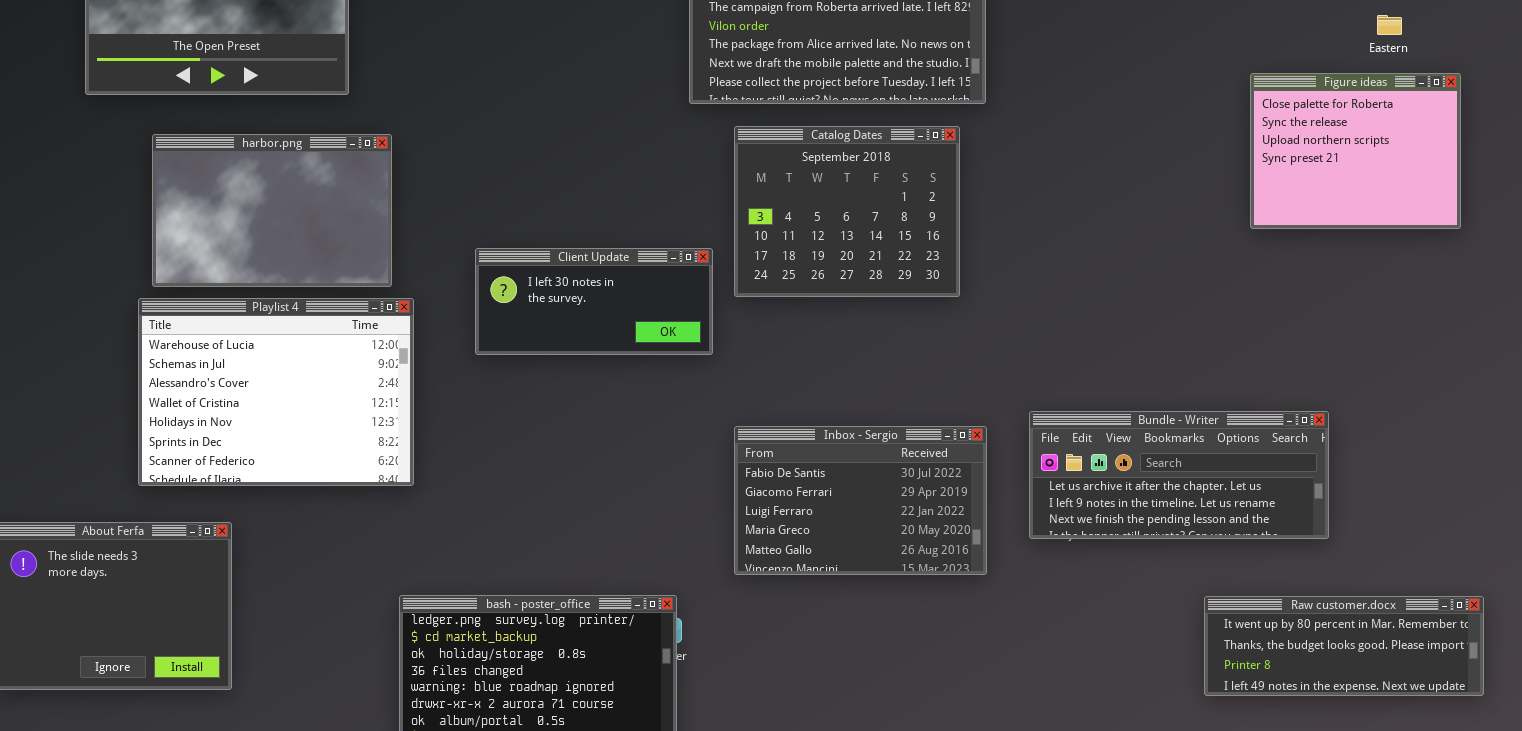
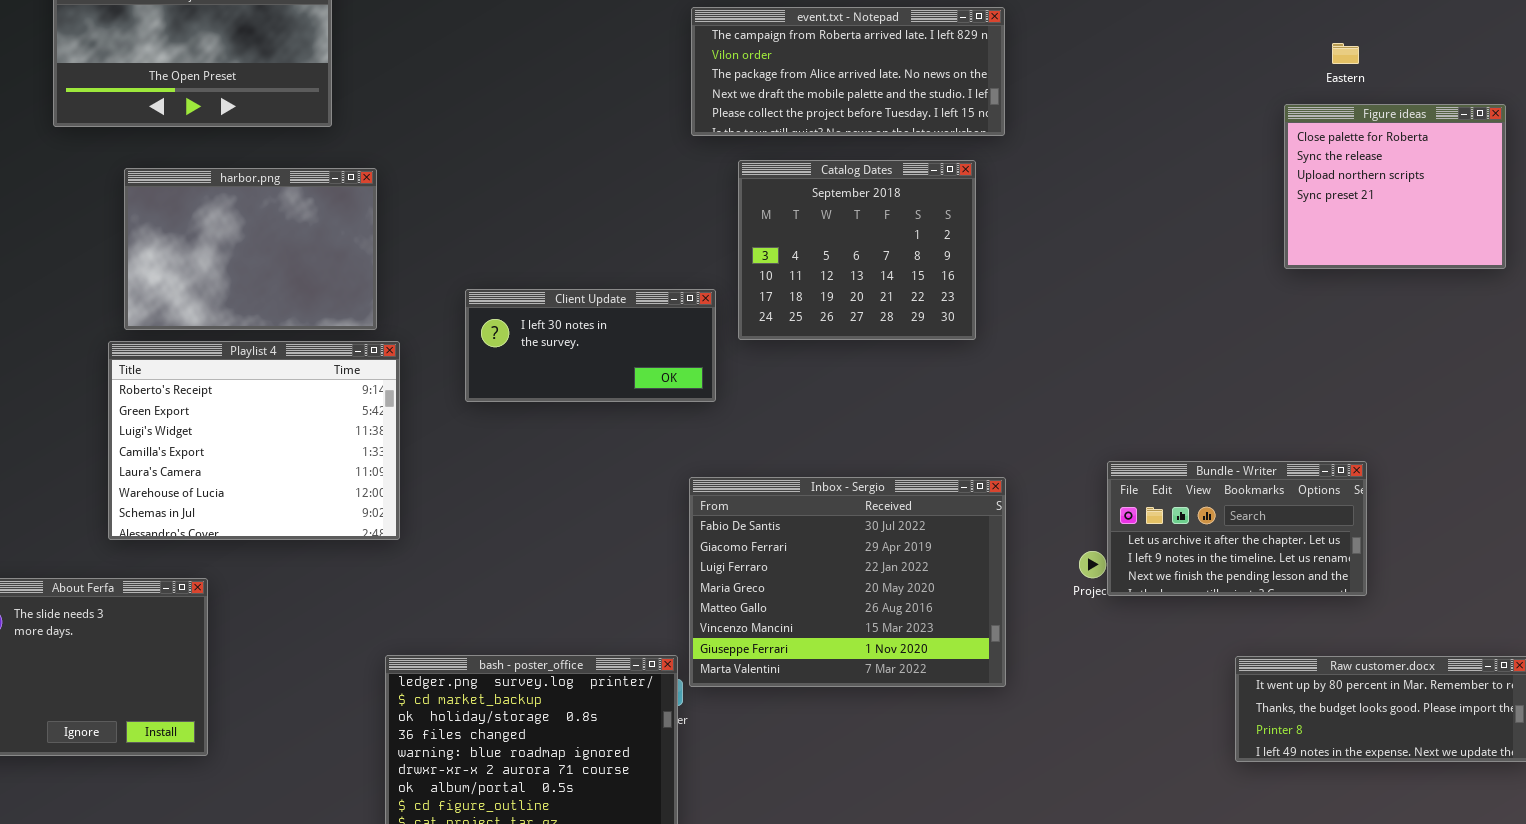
Eastern: [1377,15,1402,35] -> [1332,43,1359,64], moved
Playlist 4: [138,298,414,486] -> [108,341,400,540], scrolled up 5 rows
Bundle - Writer: [1029,411,1329,539] -> [1107,461,1367,596], resized
Inbox - Sergio: [734,426,987,575] -> [689,477,1006,687], resized

